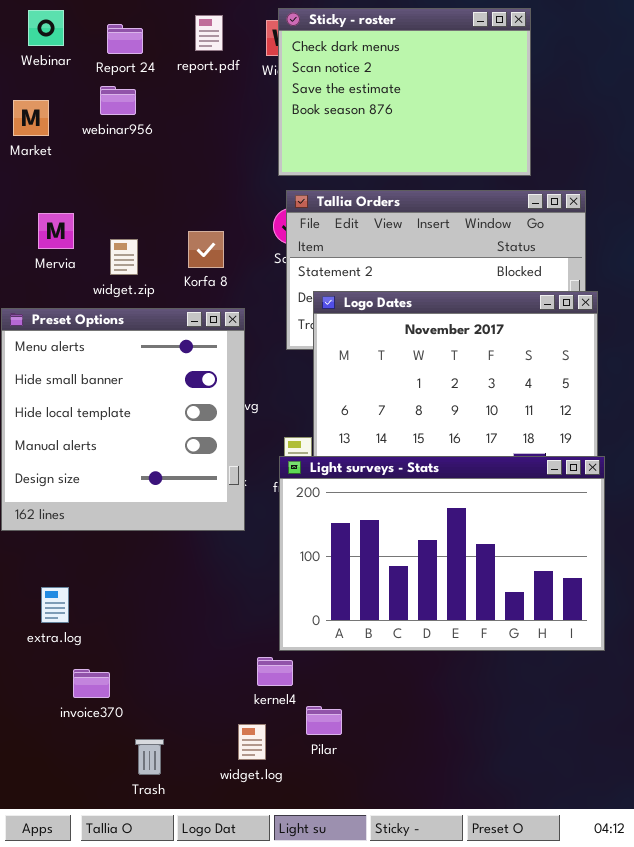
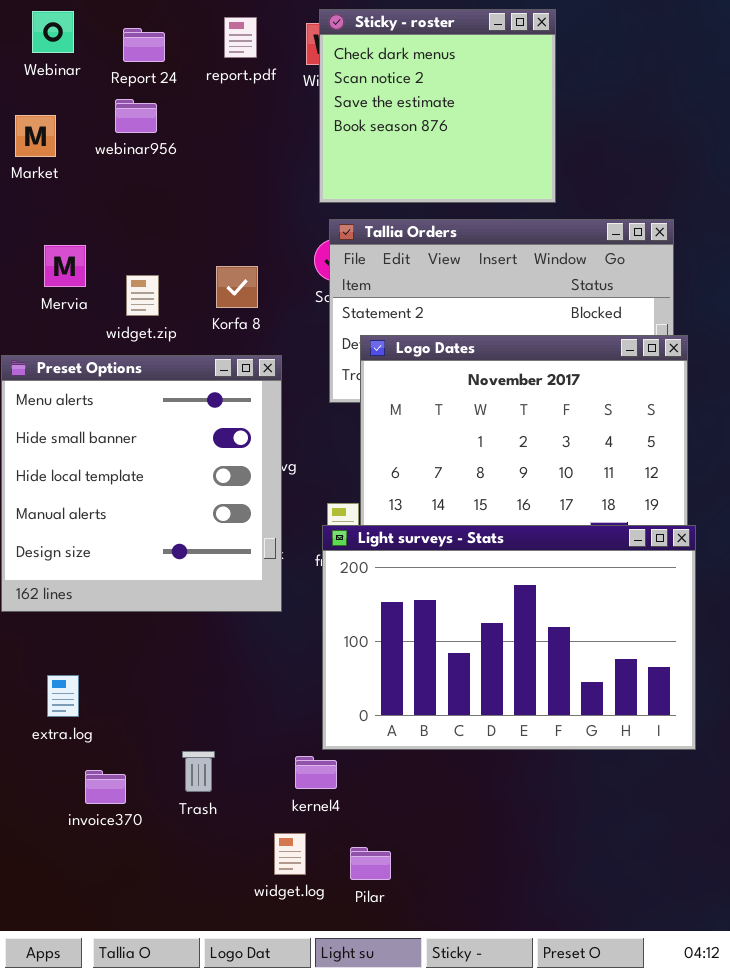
Sticky - roster: [278,8,531,176] -> [319,9,556,203], resized
Pilar: [306,706,342,735] -> [350,847,391,880], moved
Trash: [135,739,164,775] -> [182,751,215,792], moved

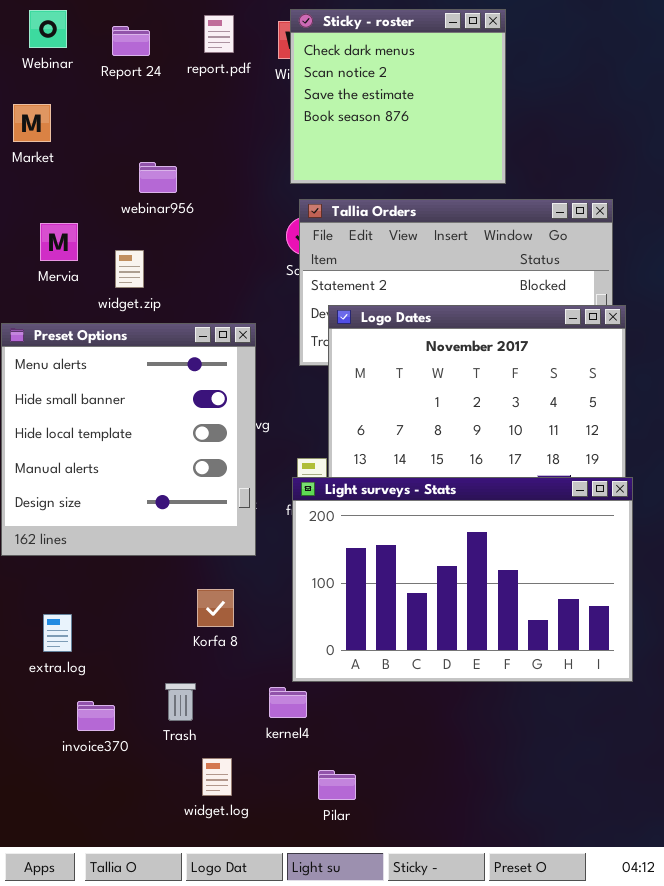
webinar956: [115,99,157,133] -> [139,162,177,193], moved
Korfa 8: [216,266,258,308] -> [197,589,234,627], moved
widget.log: [274,833,306,875] -> [202,758,232,796], moved

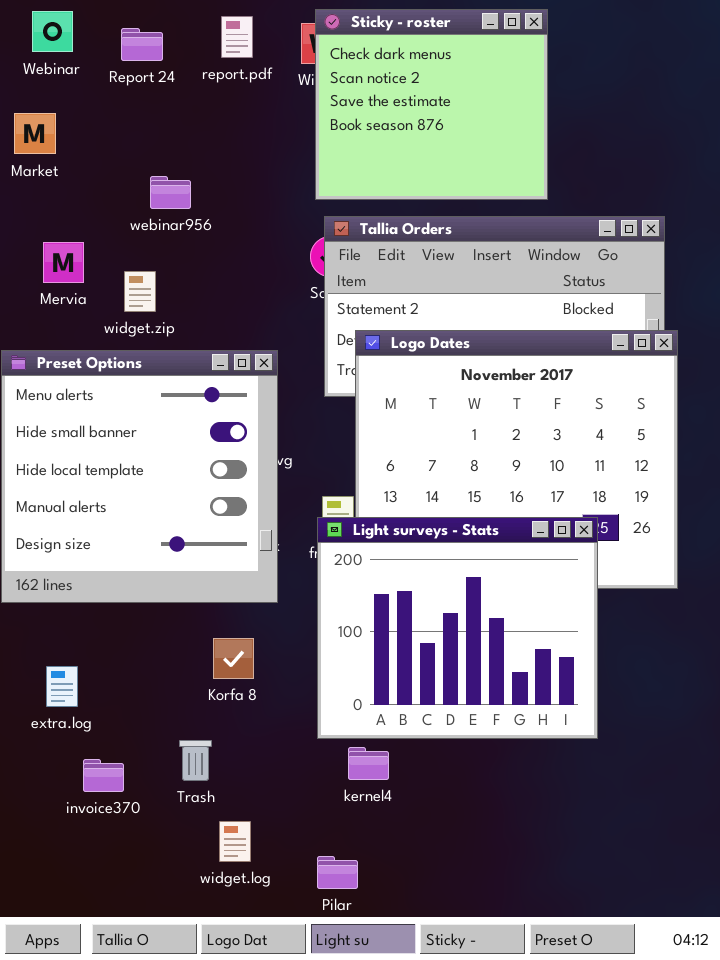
Light surveys - Stats: [292,477,633,682] -> [317,517,598,739], resized
kernel4: [269,687,307,718] -> [348,747,389,780], moved
Pilar: [318,770,356,800] -> [317,856,358,889], moved

